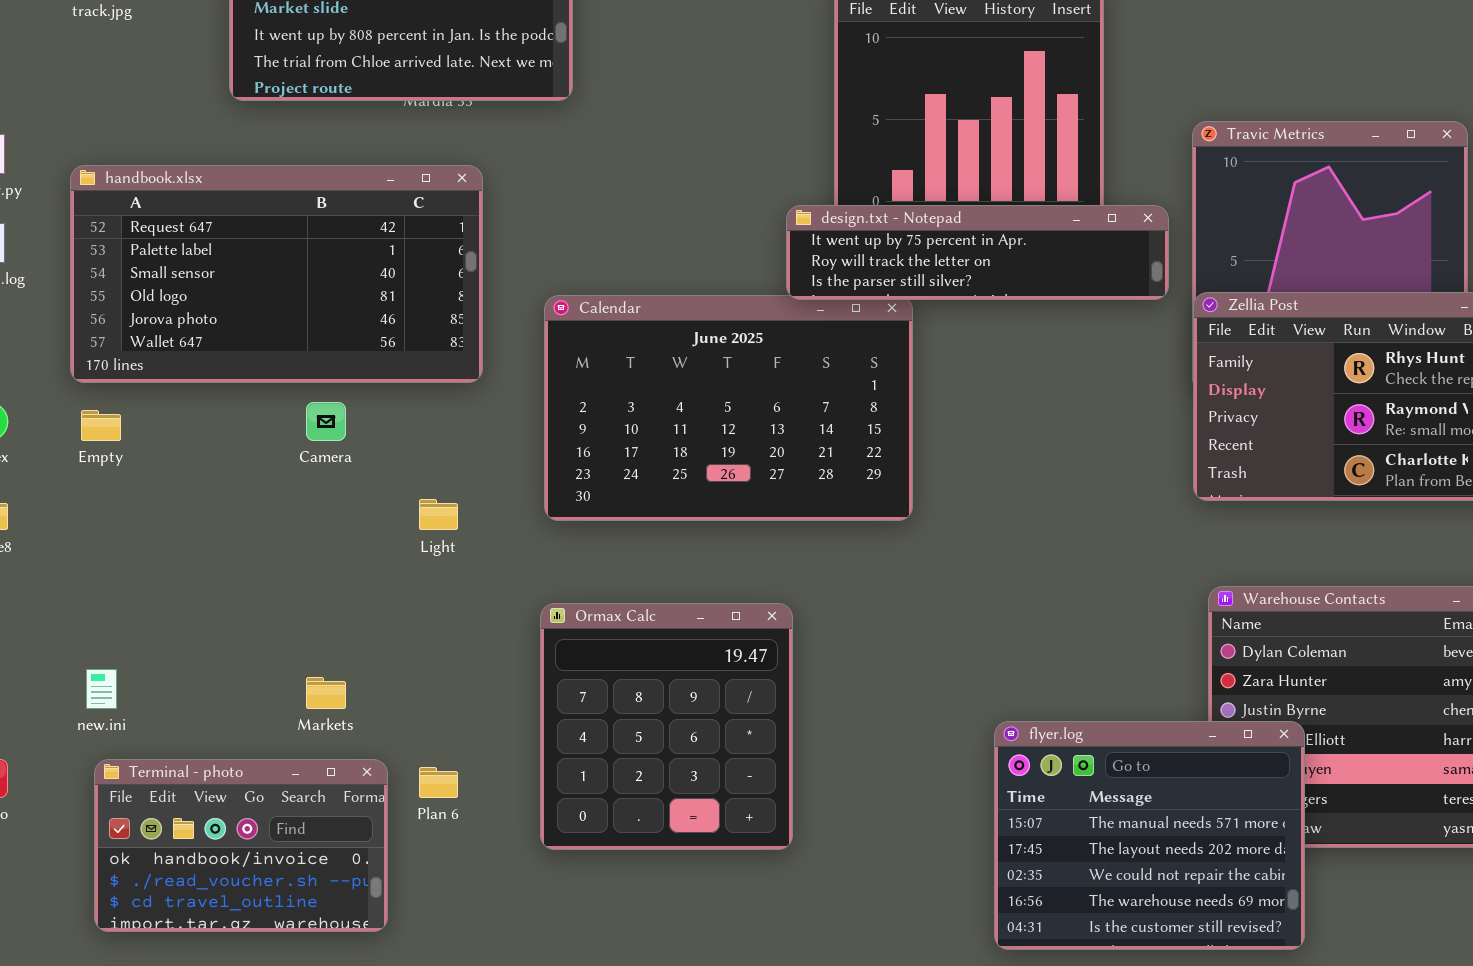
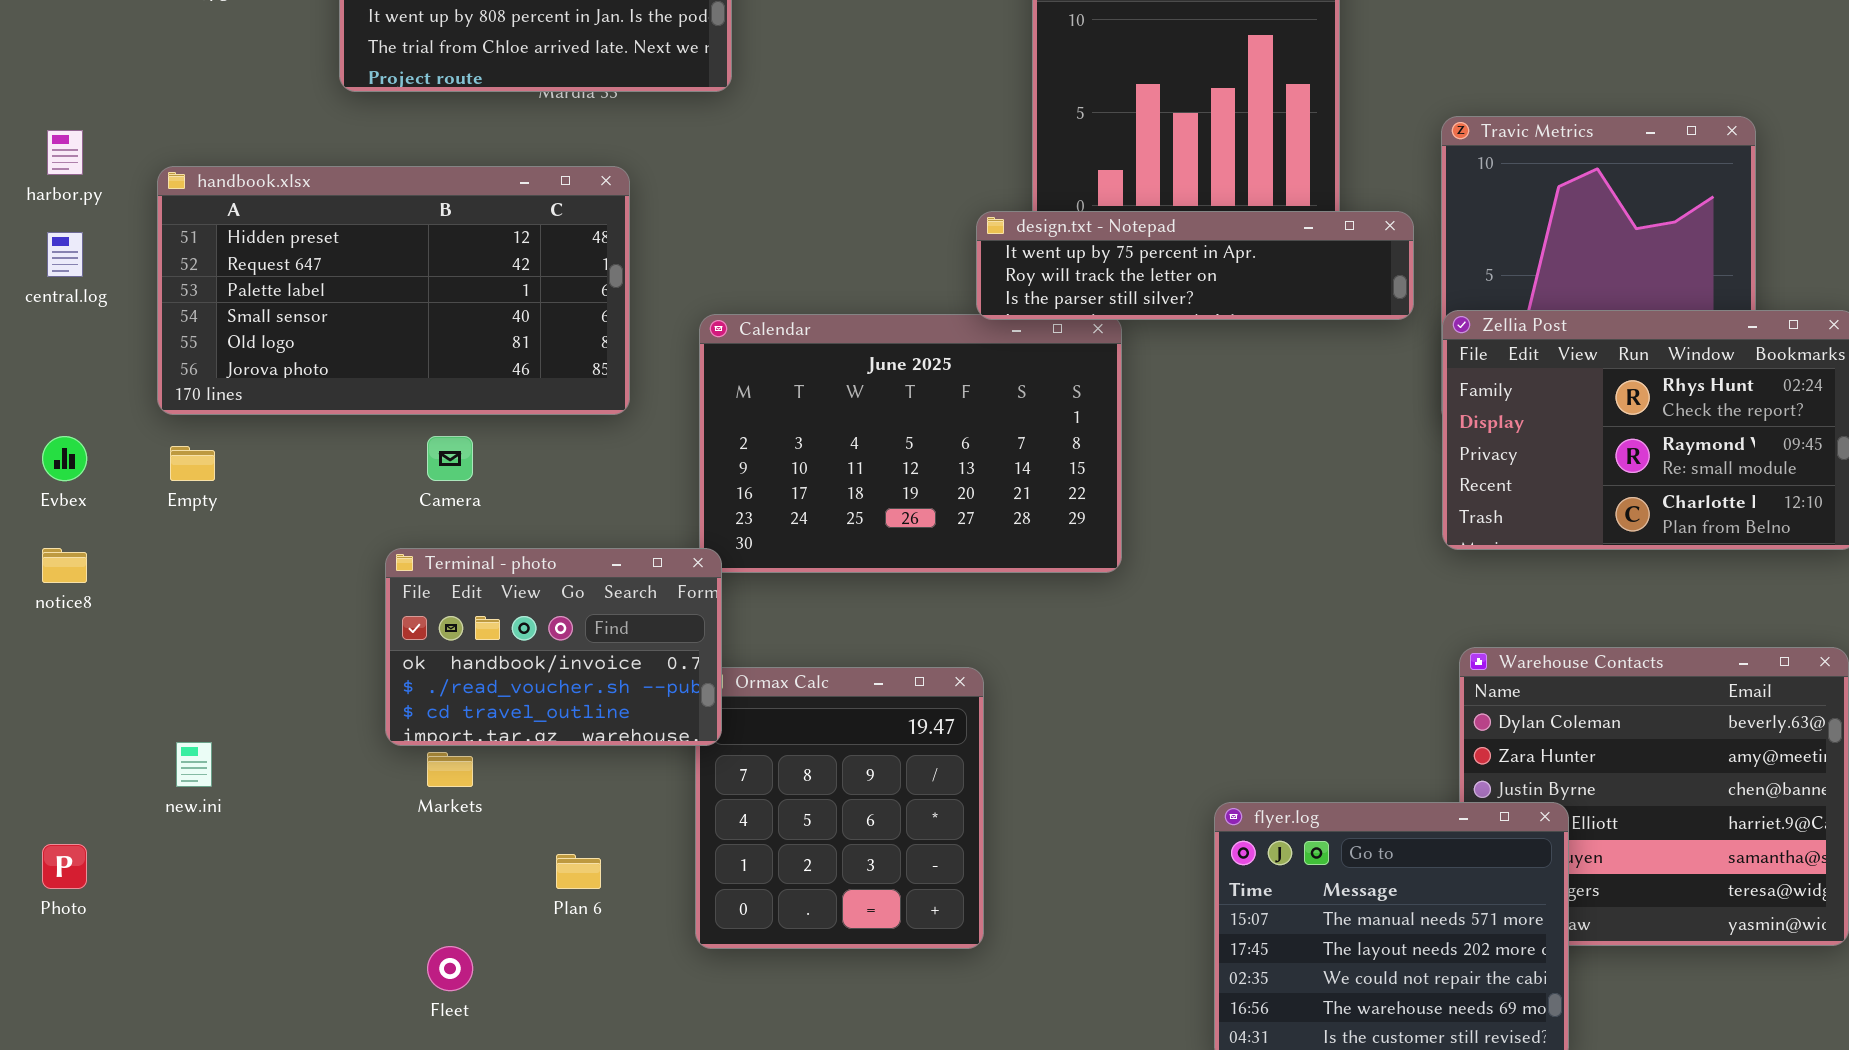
handbook.xlsx: [70,165,483,383] -> [157,166,630,415], scrolled up 1 row
Terminal - photo: [94,759,388,932] -> [385,548,722,746], moved

